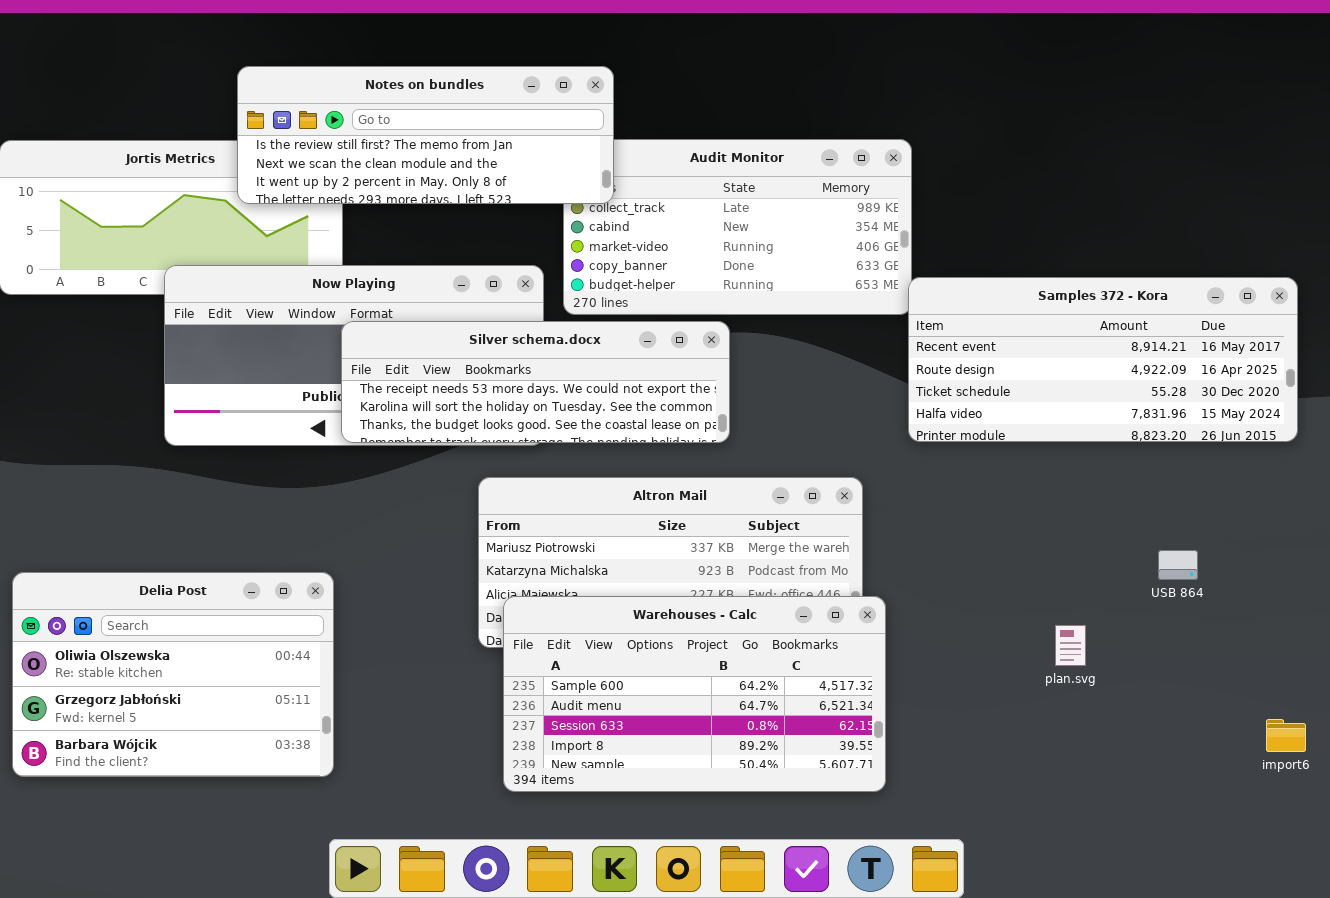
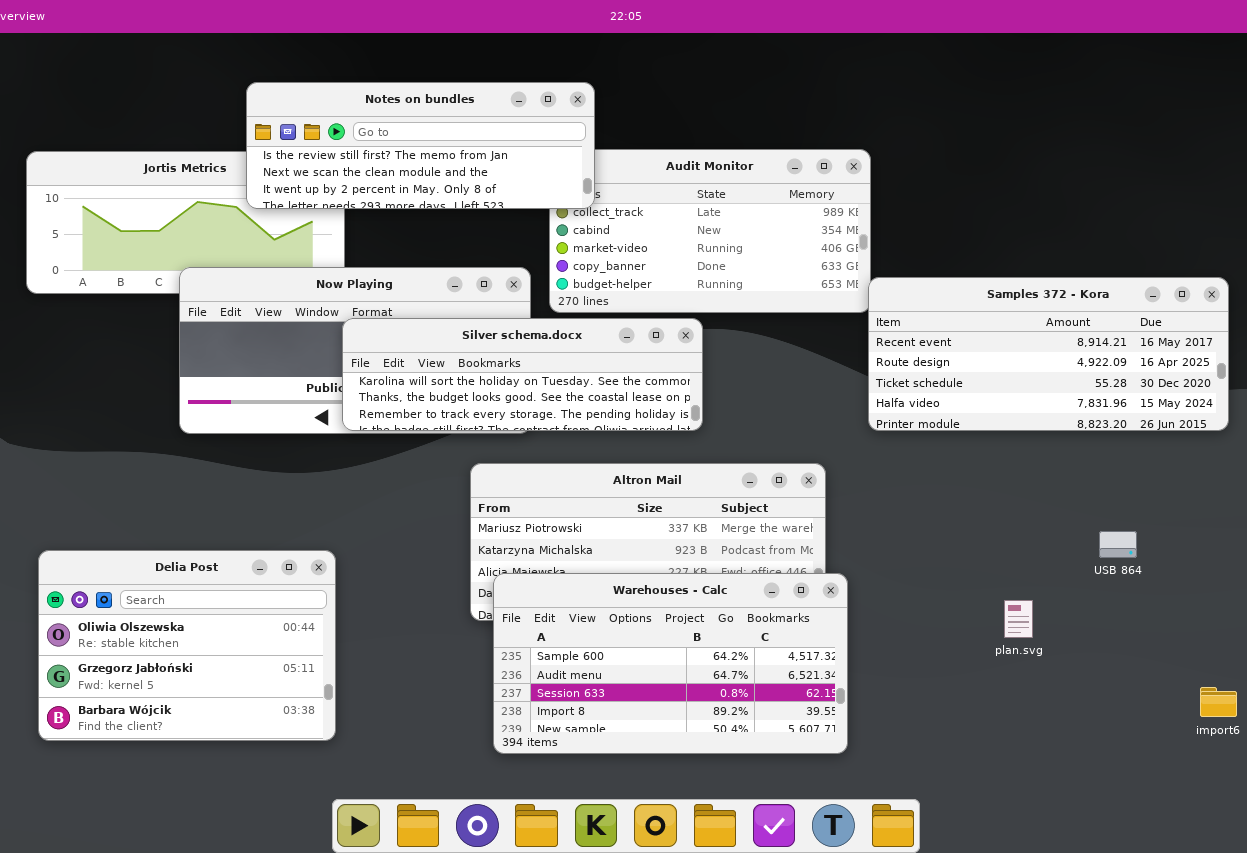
Silver schema.docx: [341,321,730,443] -> [342,318,703,431], scrolled down 1 row

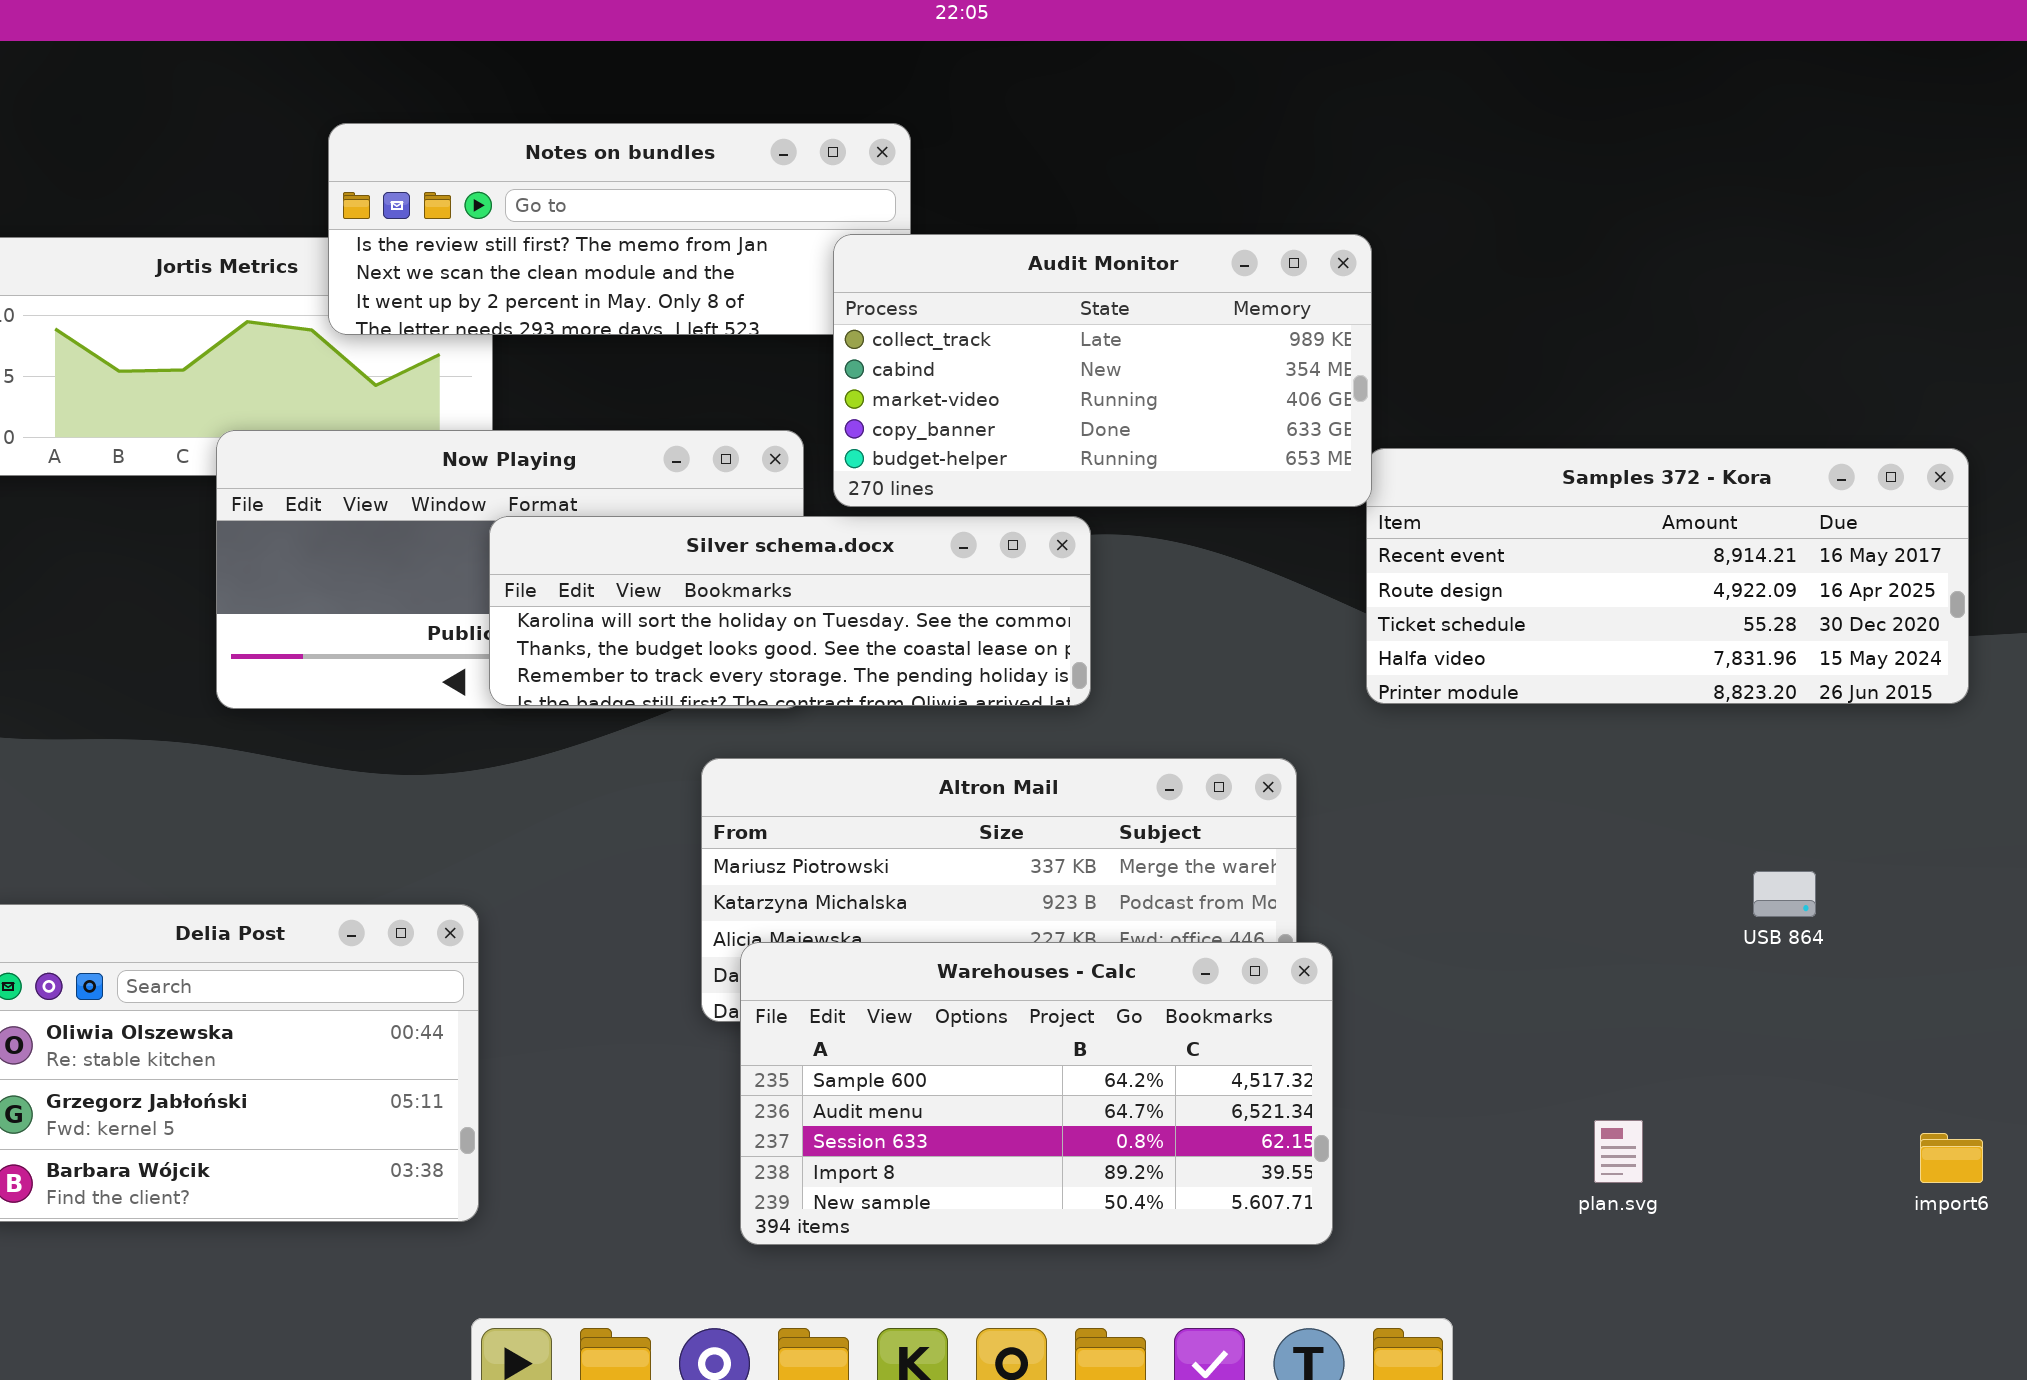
Audit Monitor: [549,149,871,313] -> [833,234,1372,507], raised
plan.svg: [1004,600,1033,638] -> [1594,1120,1643,1183], moved

